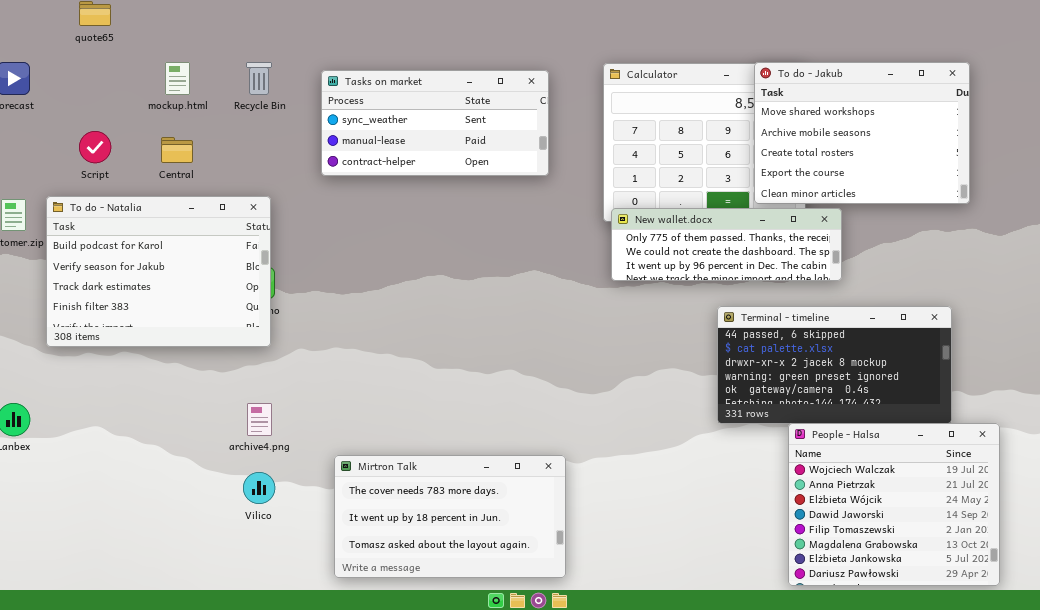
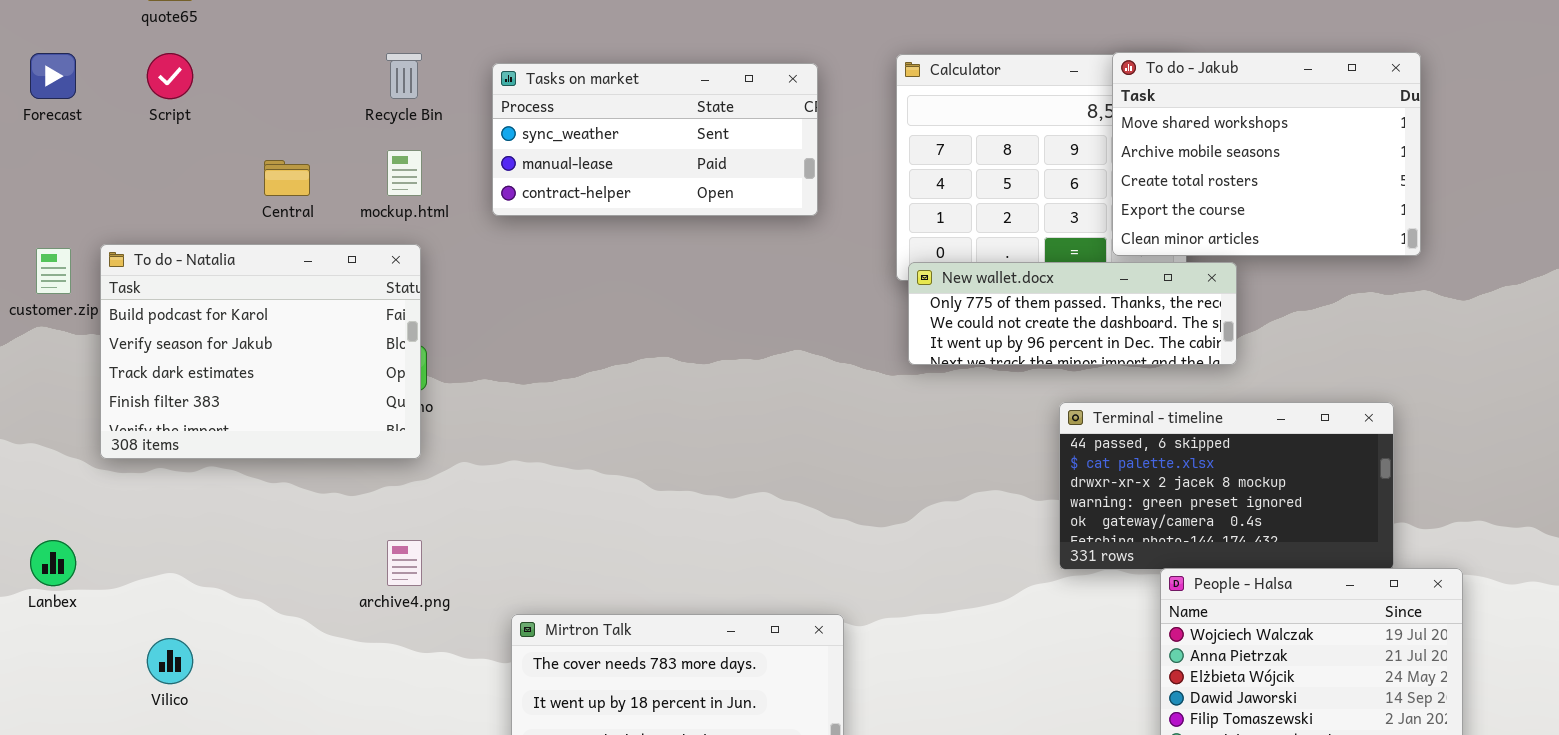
mockup.html: [165,62,190,95] -> [387,150,422,196], moved
Script: [79,131,111,163] -> [147,53,193,99], moved
Vilico: [243,472,275,504] -> [147,638,193,684], moved

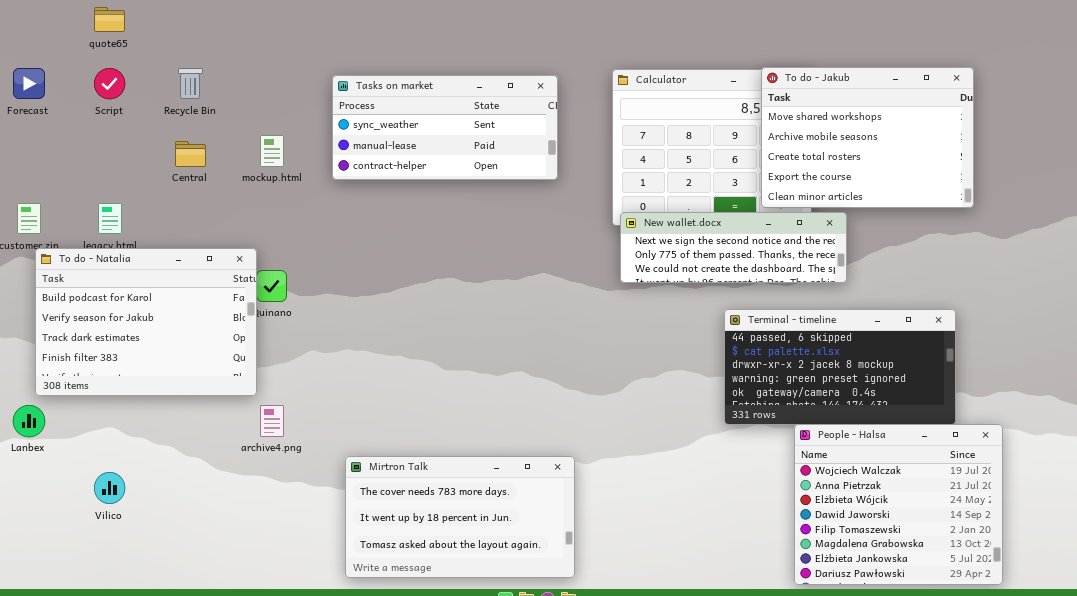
Recycle Bin: [386,53,422,99] -> [178,68,203,99], moved
To do - Natalia: [100,244,421,459] -> [35,248,257,396], moved
New wallet.docx: [908,262,1237,365] -> [620,212,847,283], scrolled up 1 row

